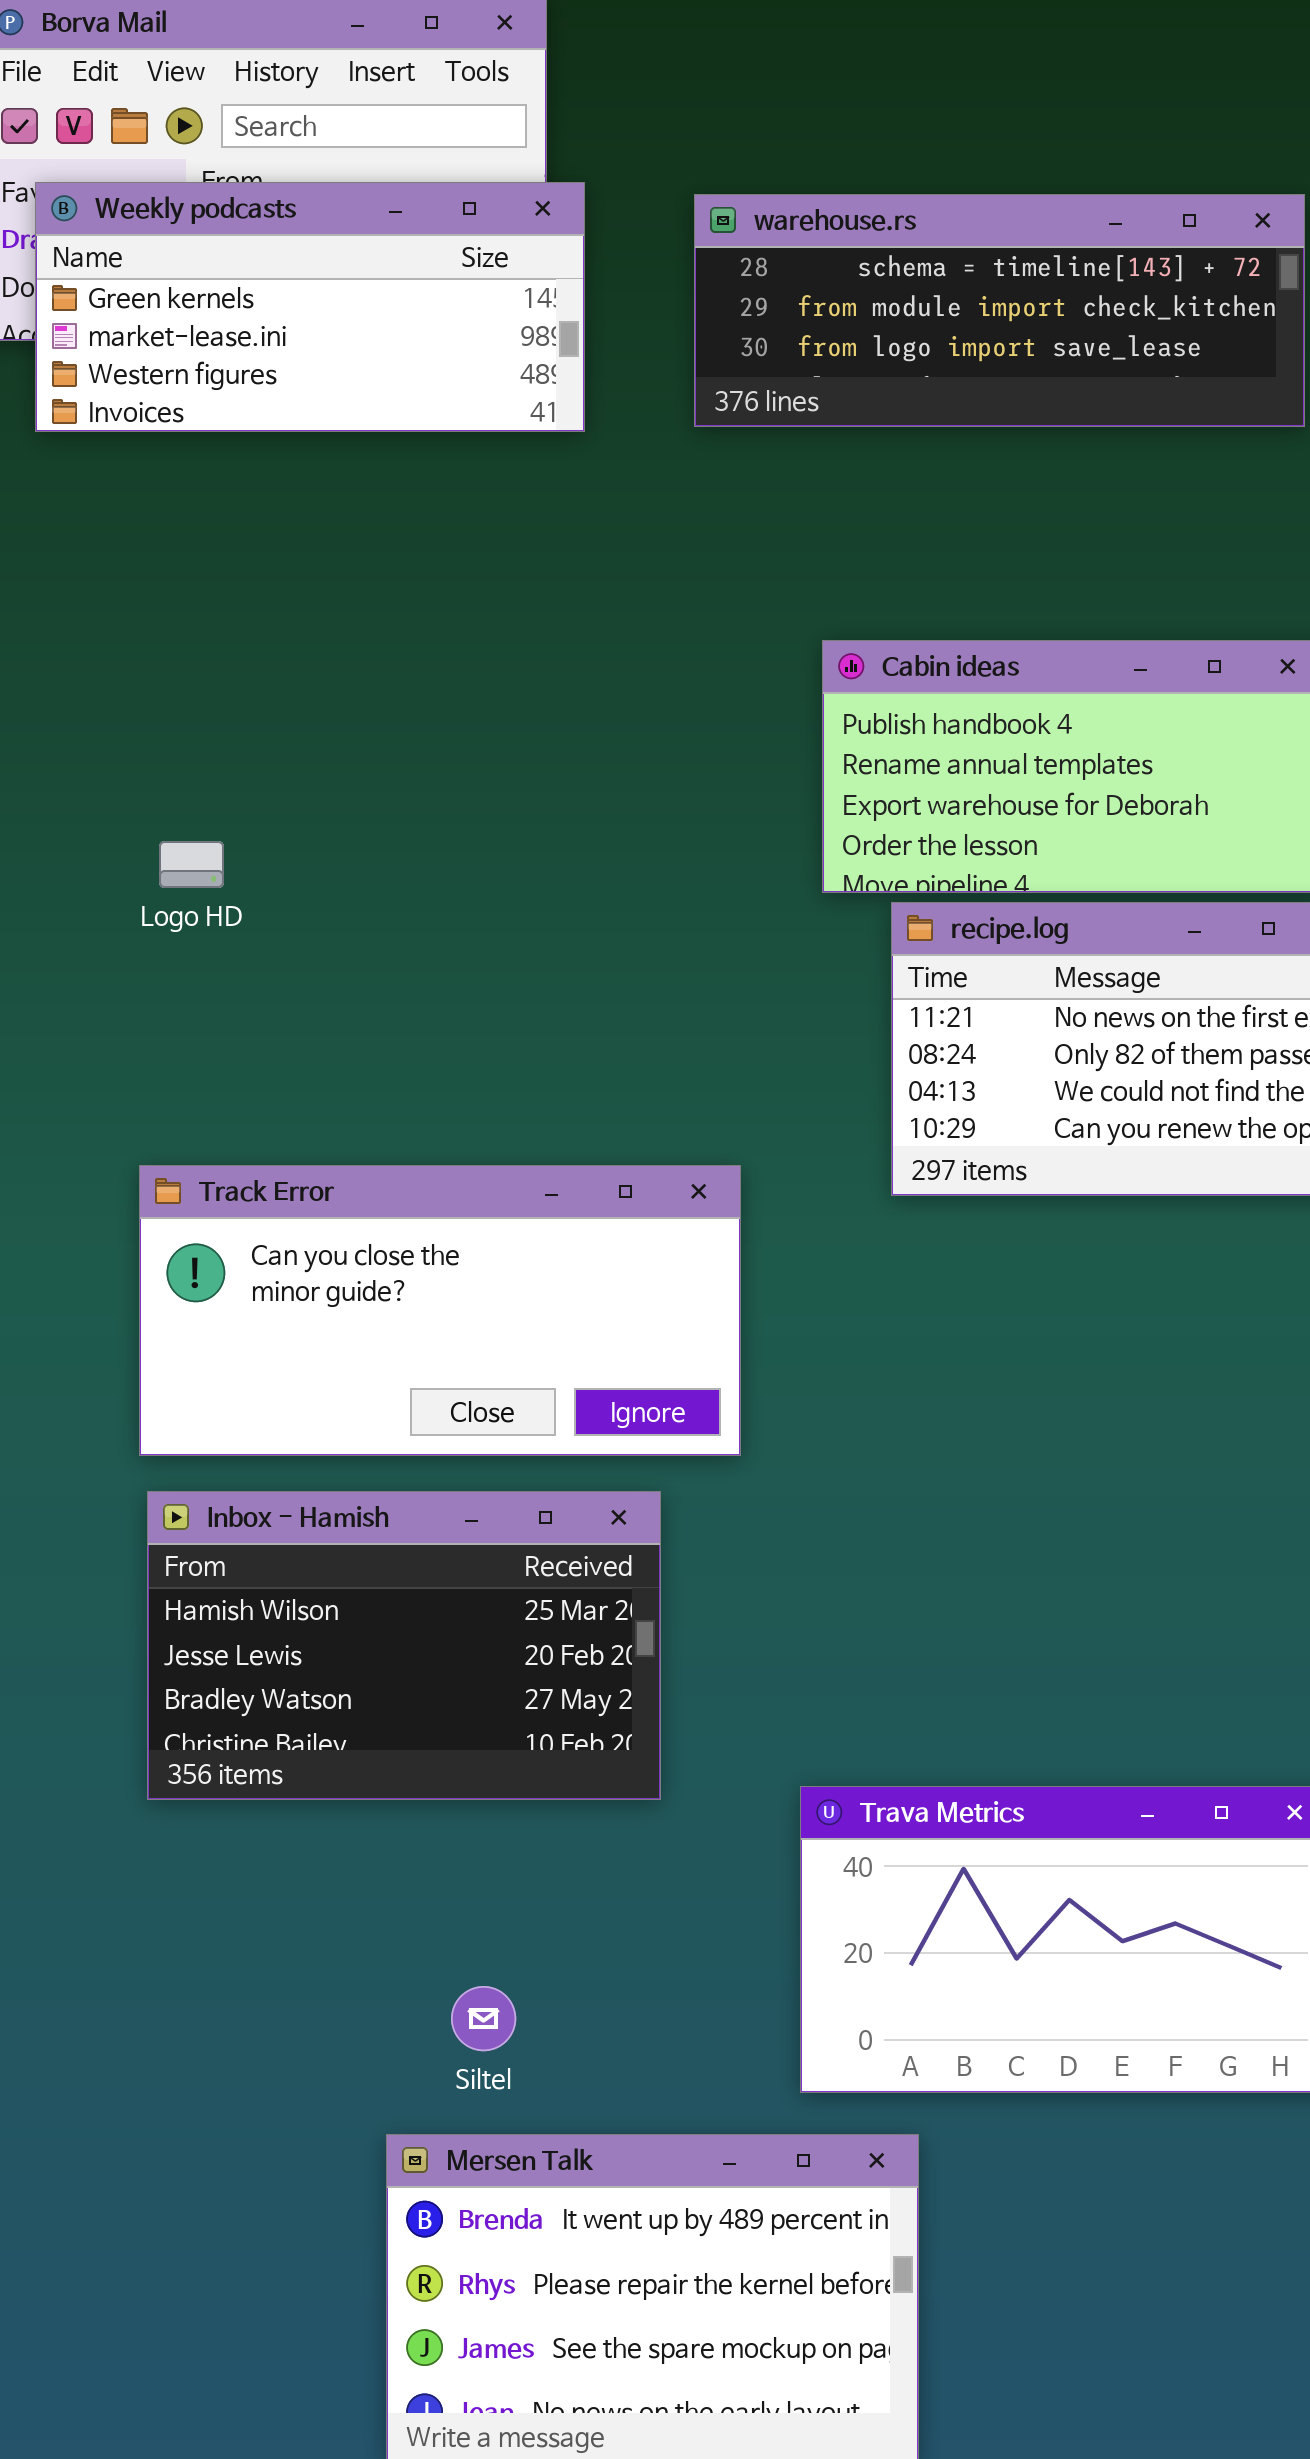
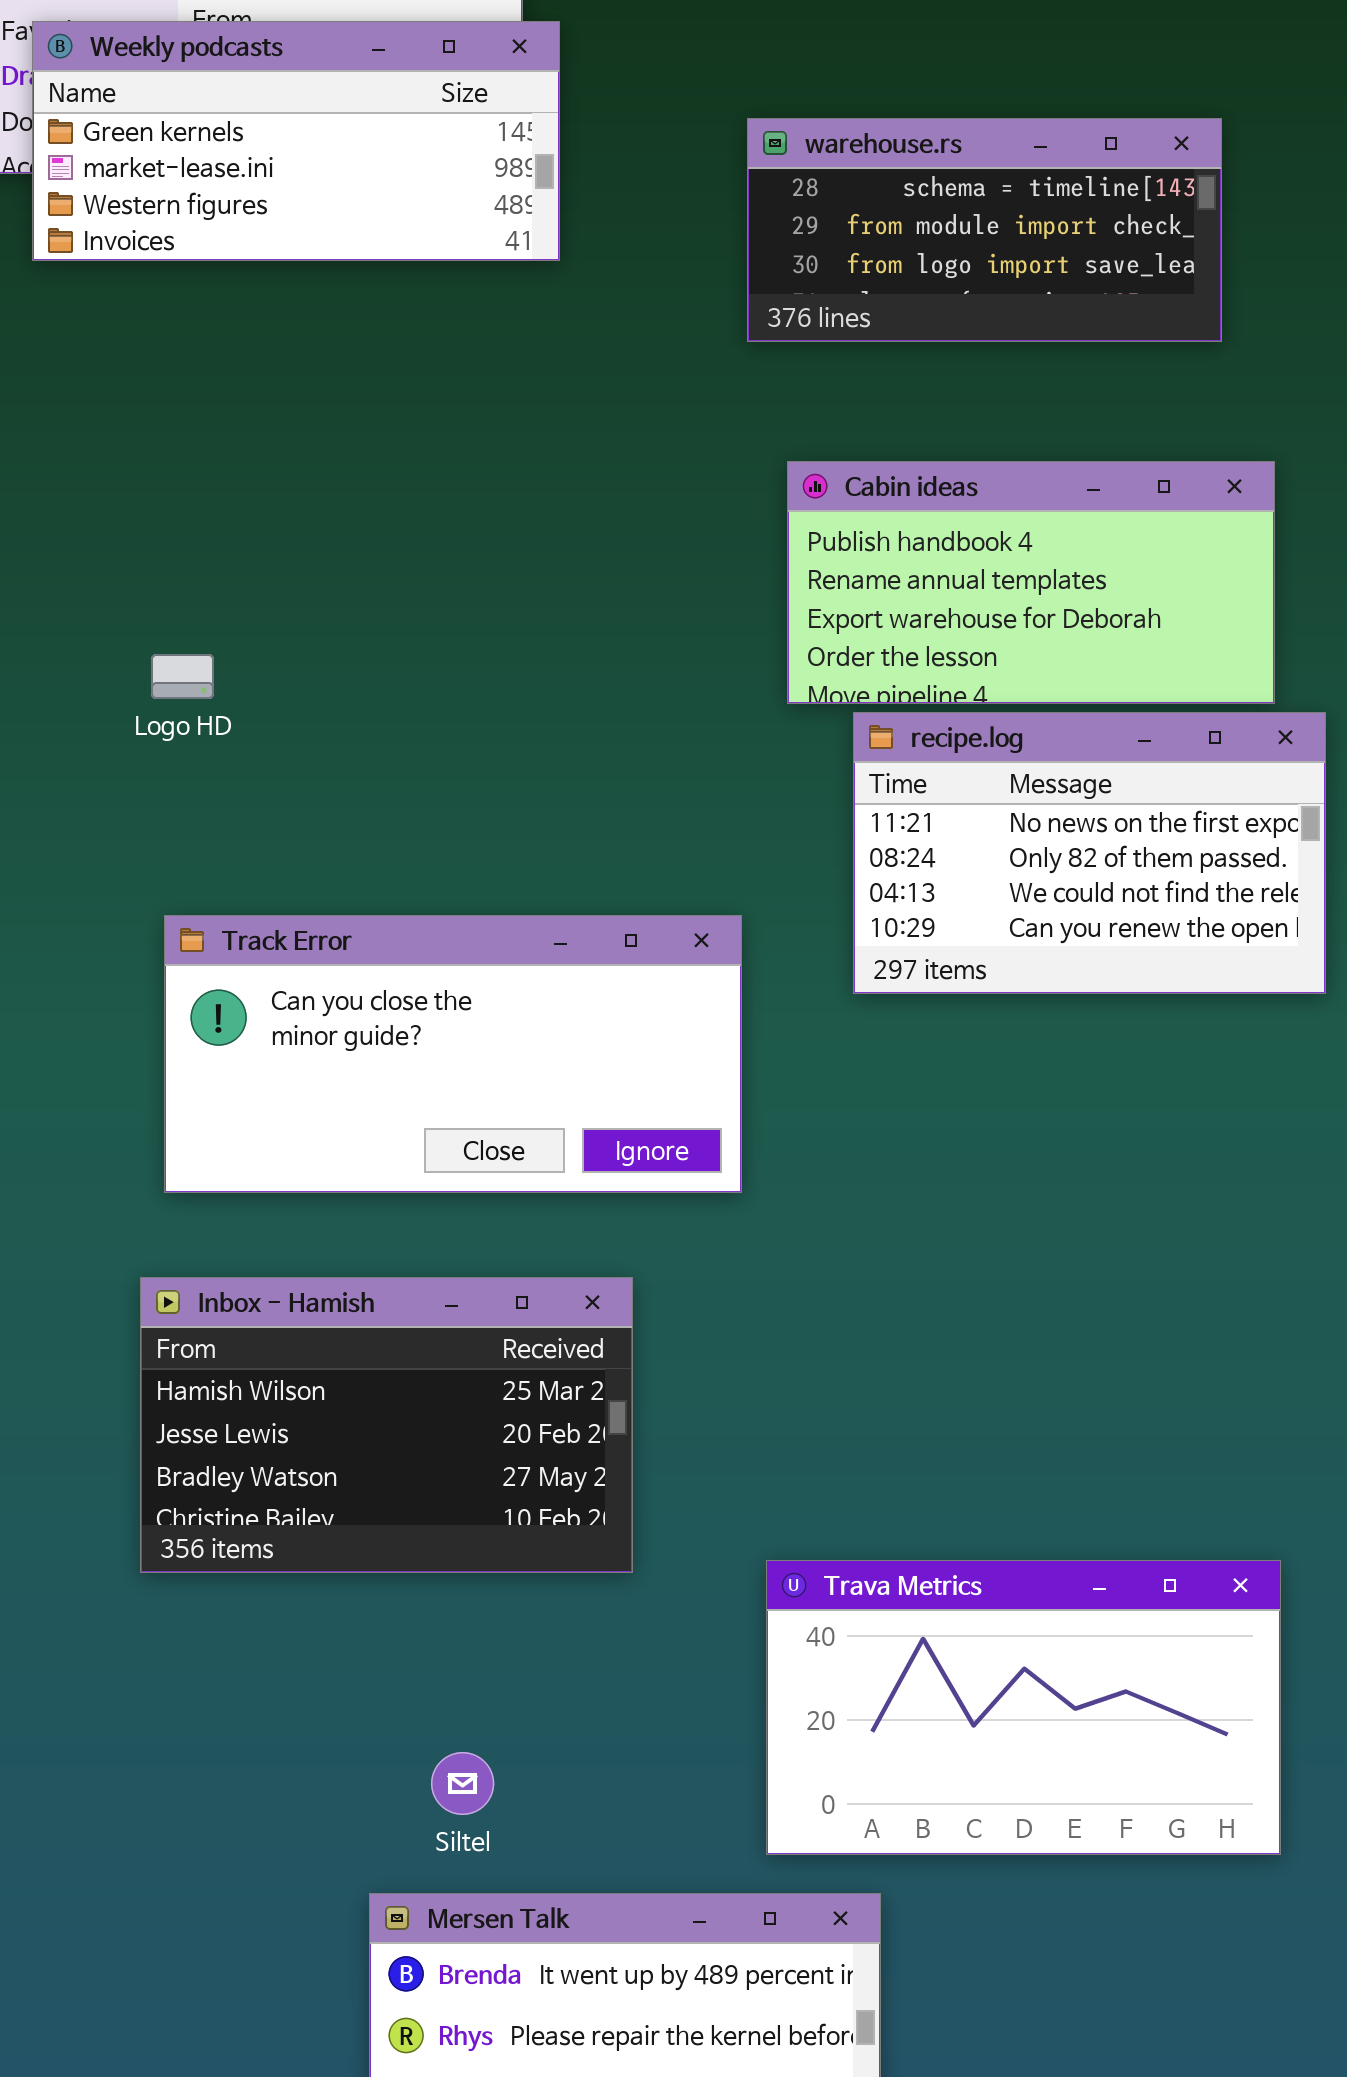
warehouse.rs: [694,194,1305,427] -> [747,118,1222,342], moved, resized
Track Error: [139,1165,741,1456] -> [164,915,742,1193], moved

